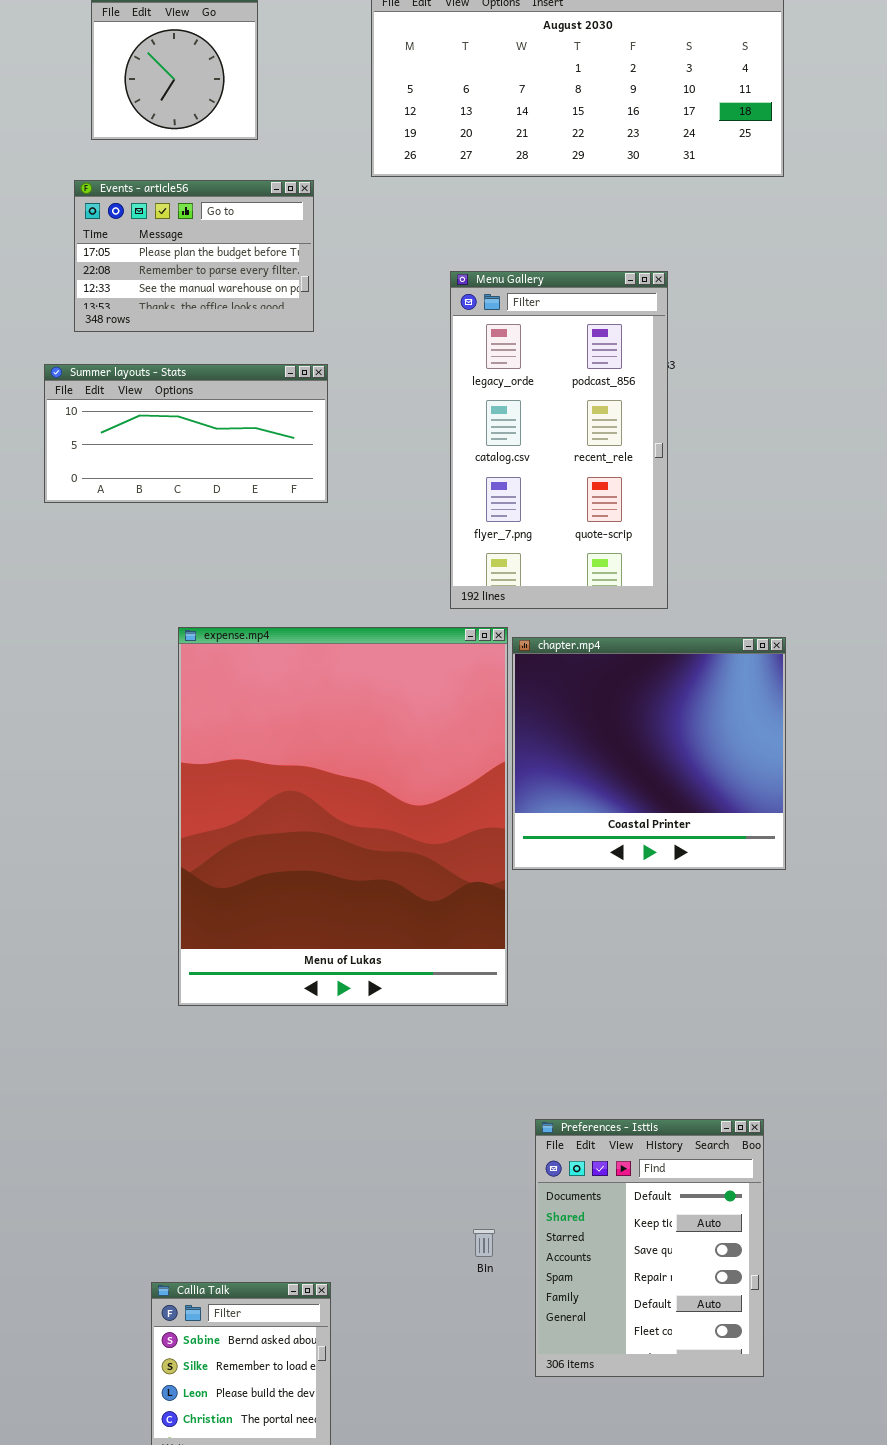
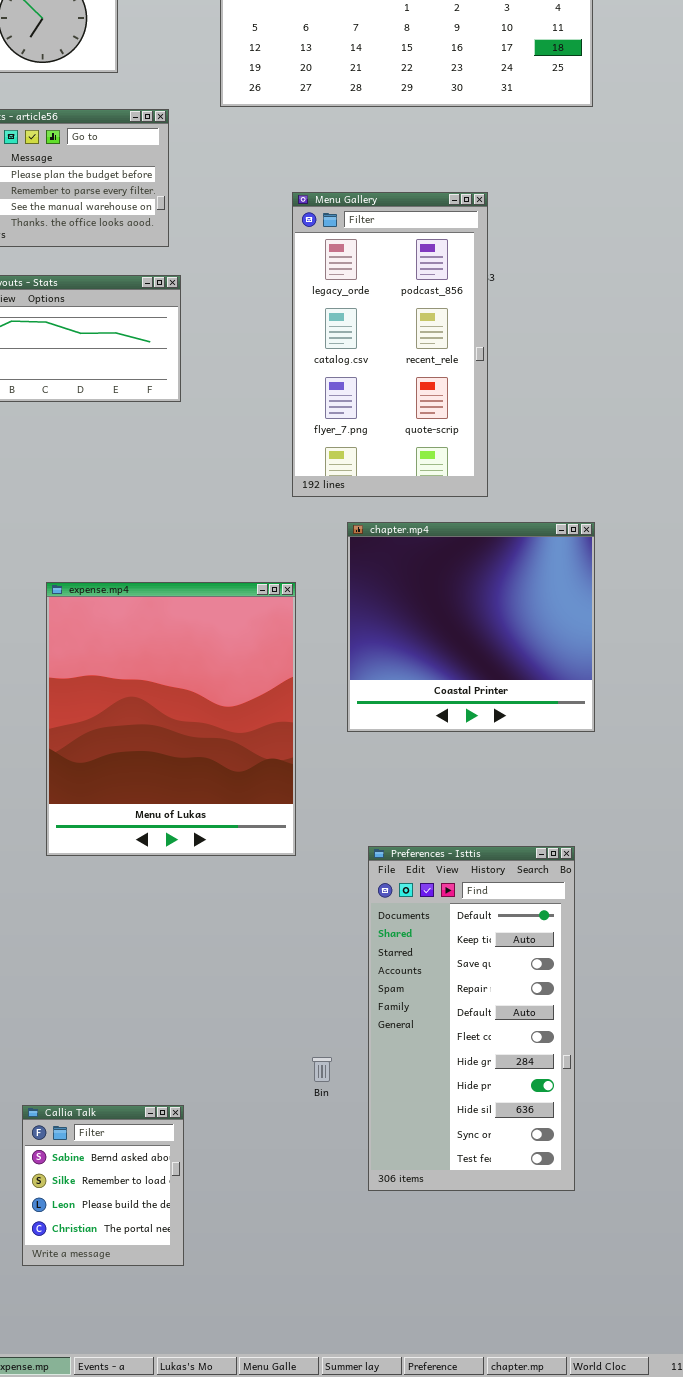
expense.mp4: [178,627,508,1006] -> [46,582,296,856], resized
Preferences - Isttis: [535,1119,764,1377] -> [368,846,575,1191], resized

